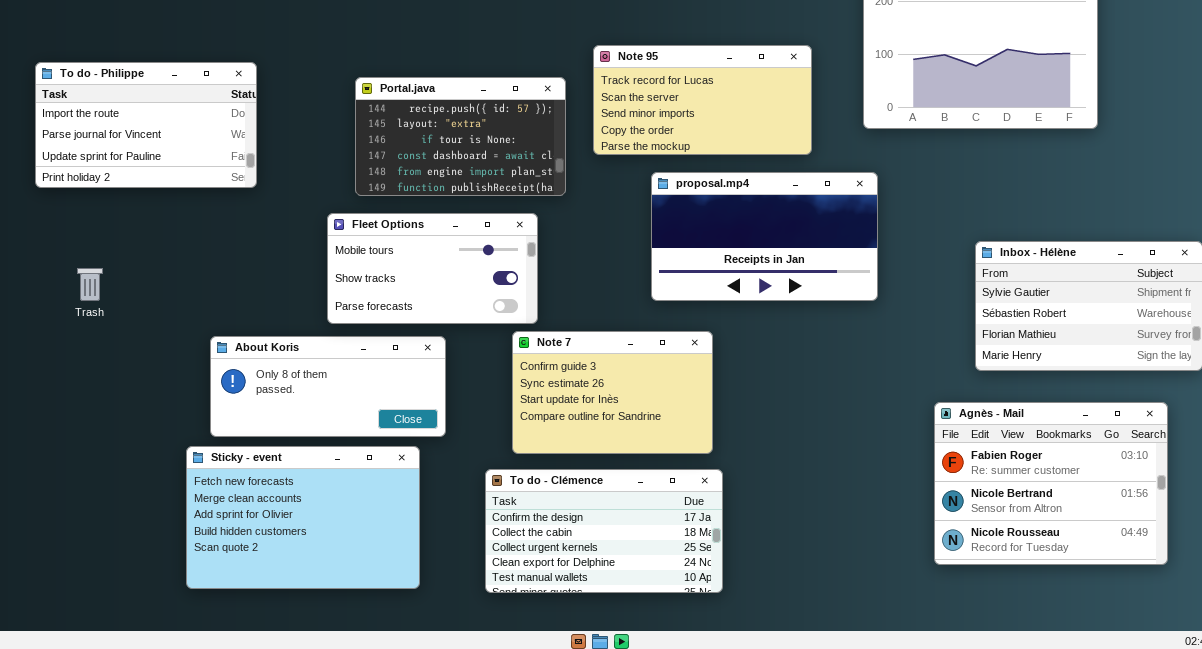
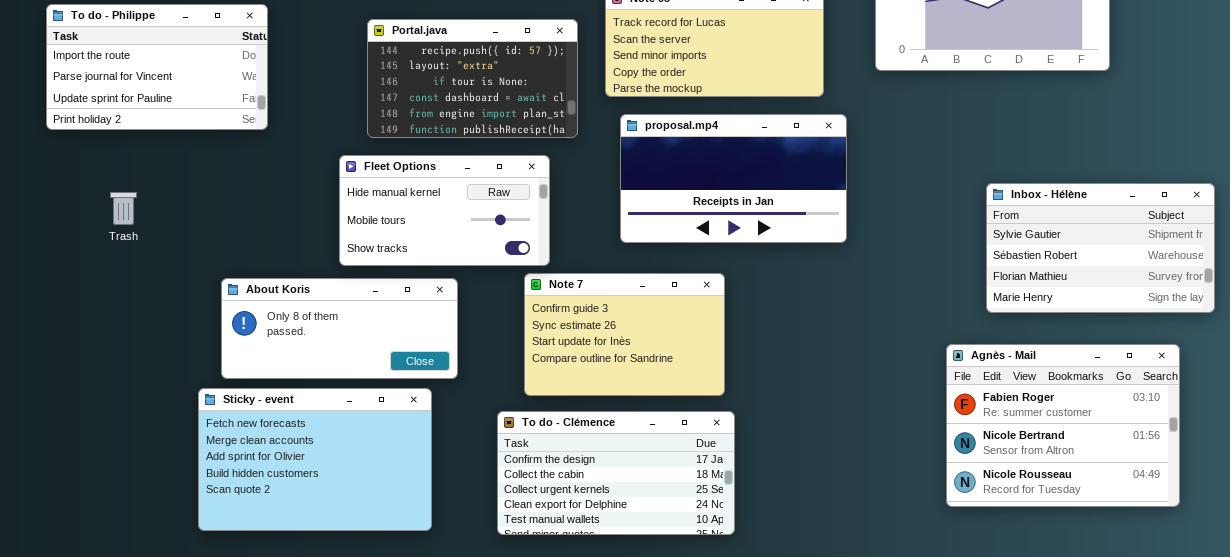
proposal.mp4: [651,172,878,301] -> [620,114,847,243], moved
Fleet Options: [327,213,538,324] -> [339,155,550,266], scrolled up 1 row
Trash: [77,268,103,301] -> [110,192,137,225], moved

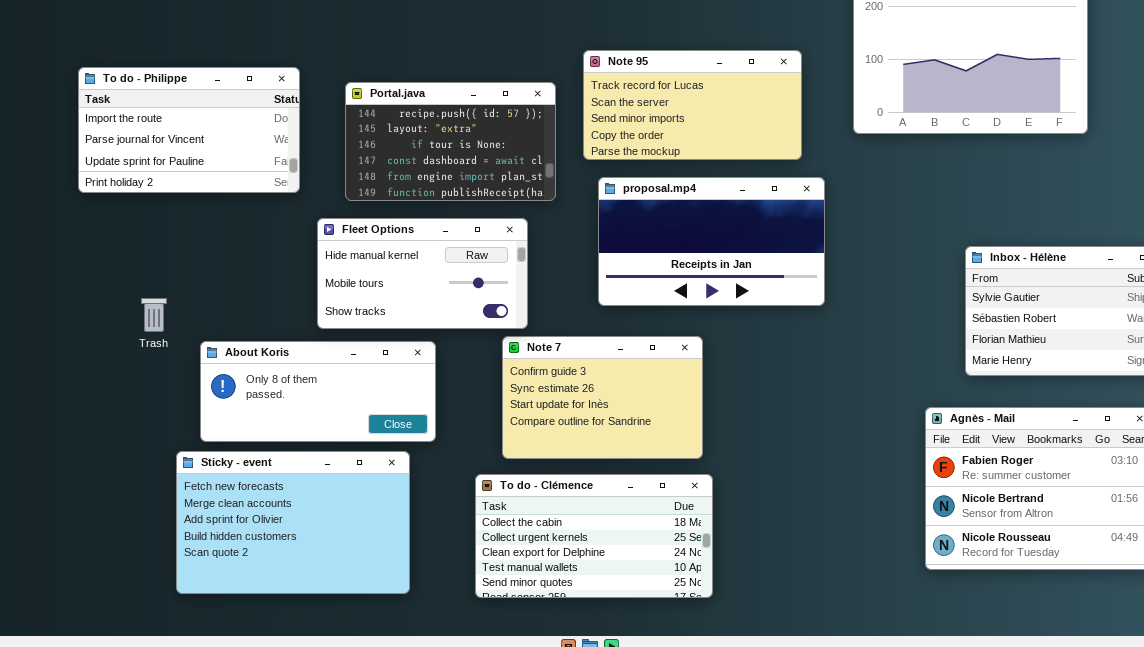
To do - Philippe: [46,4,268,130] -> [78,67,300,193], moved
Trash: [110,192,137,225] -> [141,298,167,332], moved
To do - Clémence: [497,411,735,535] -> [475,474,713,598], scrolled down 1 row

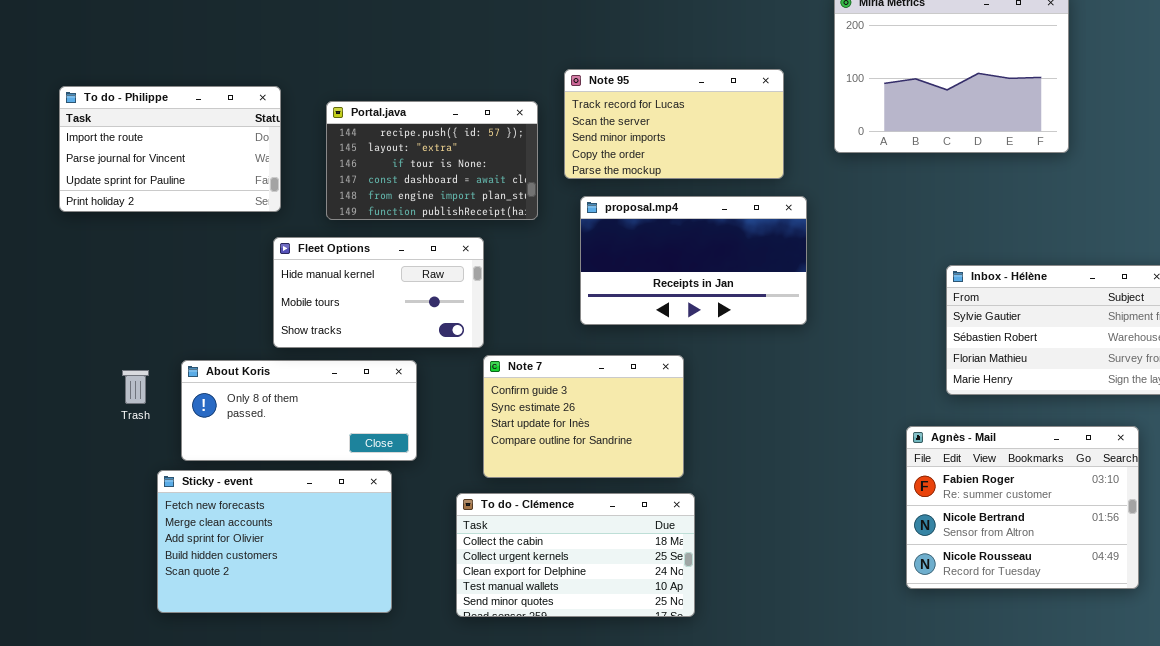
Fleet Options: [317,218,528,329] -> [273,237,484,348], moved
Trash: [141,298,167,332] -> [122,370,149,404], moved

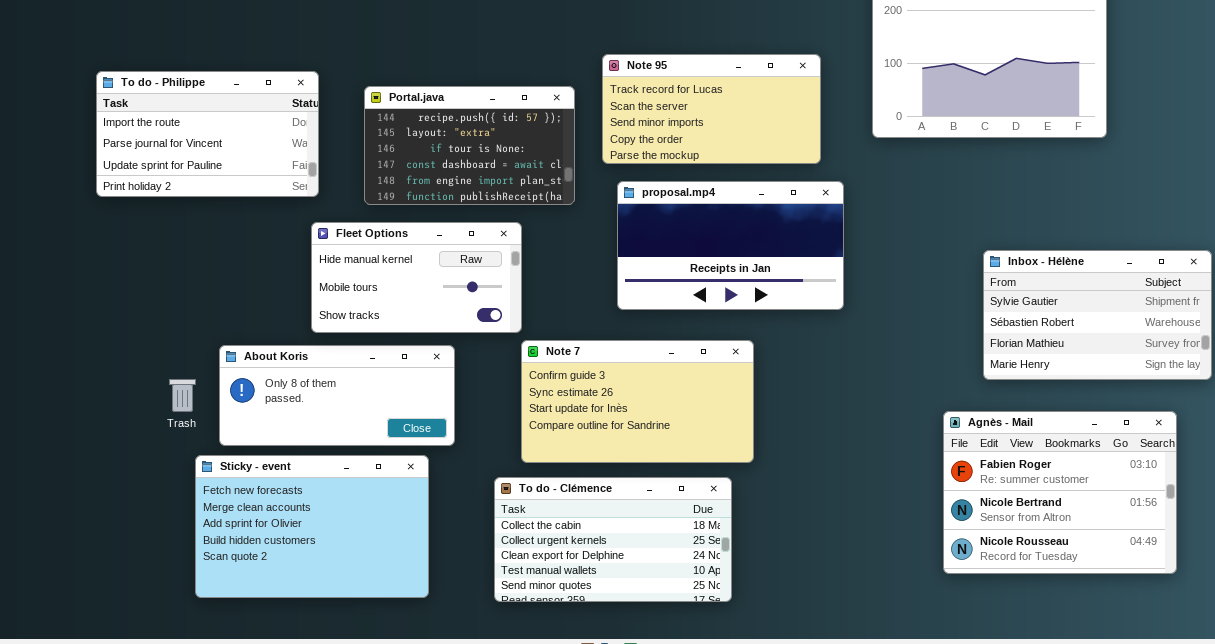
Note 7: [483,355,684,478] -> [521,340,754,463], resized
Trash: [122,370,149,404] -> [169,379,196,412], moved

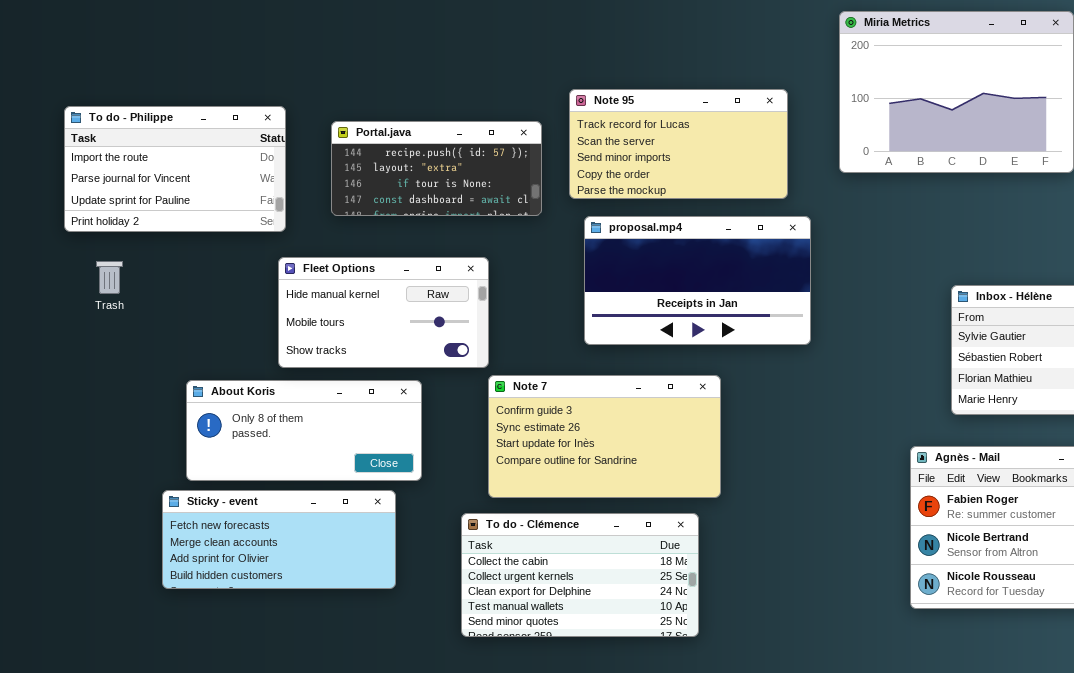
Portal.java: [364,86,575,205] -> [331,121,542,216], resized
Trash: [169,379,196,412] -> [96,261,123,294], moved
Sticky - event: [195,455,429,598] -> [162,490,396,589], resized

